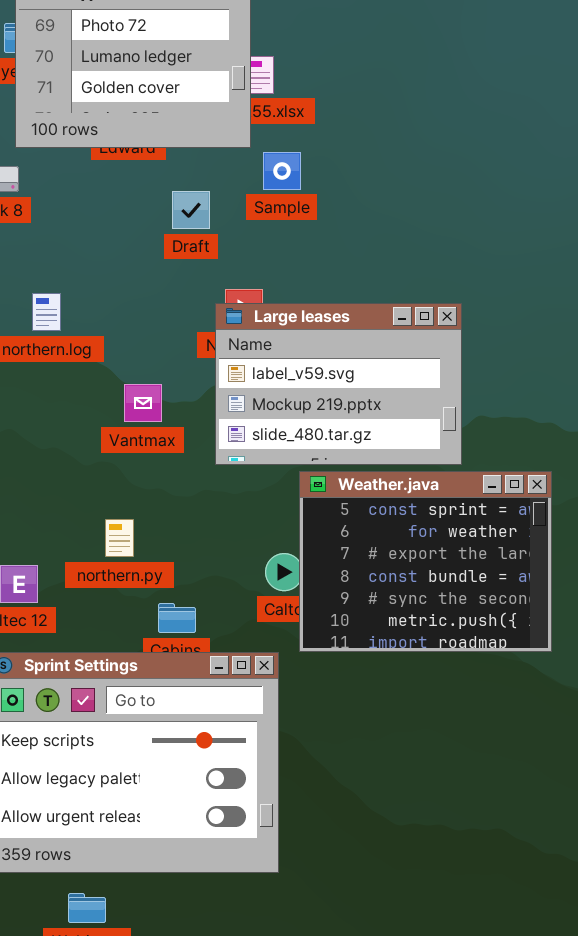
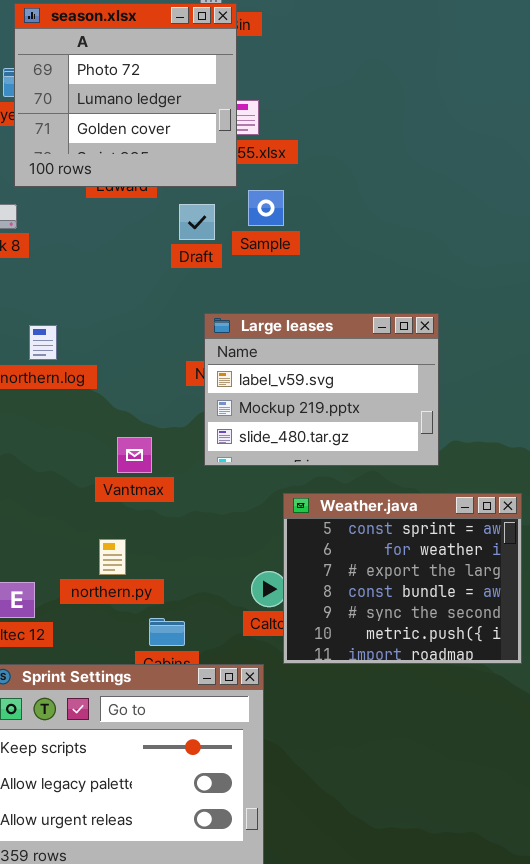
Draft: [172,191,210,229] -> [179,204,215,240], moved
Large leases: [215,303,462,465] -> [204,313,439,466], moved
Vantmax: [124,384,162,422] -> [117,437,152,473], moved

